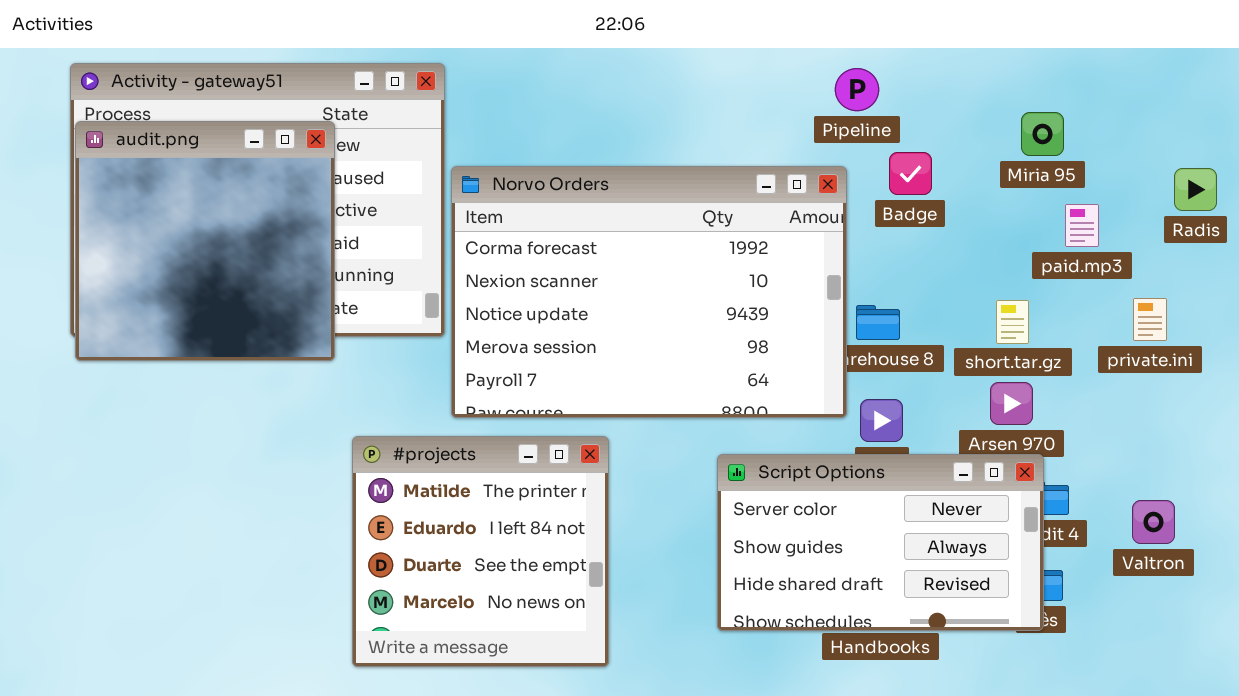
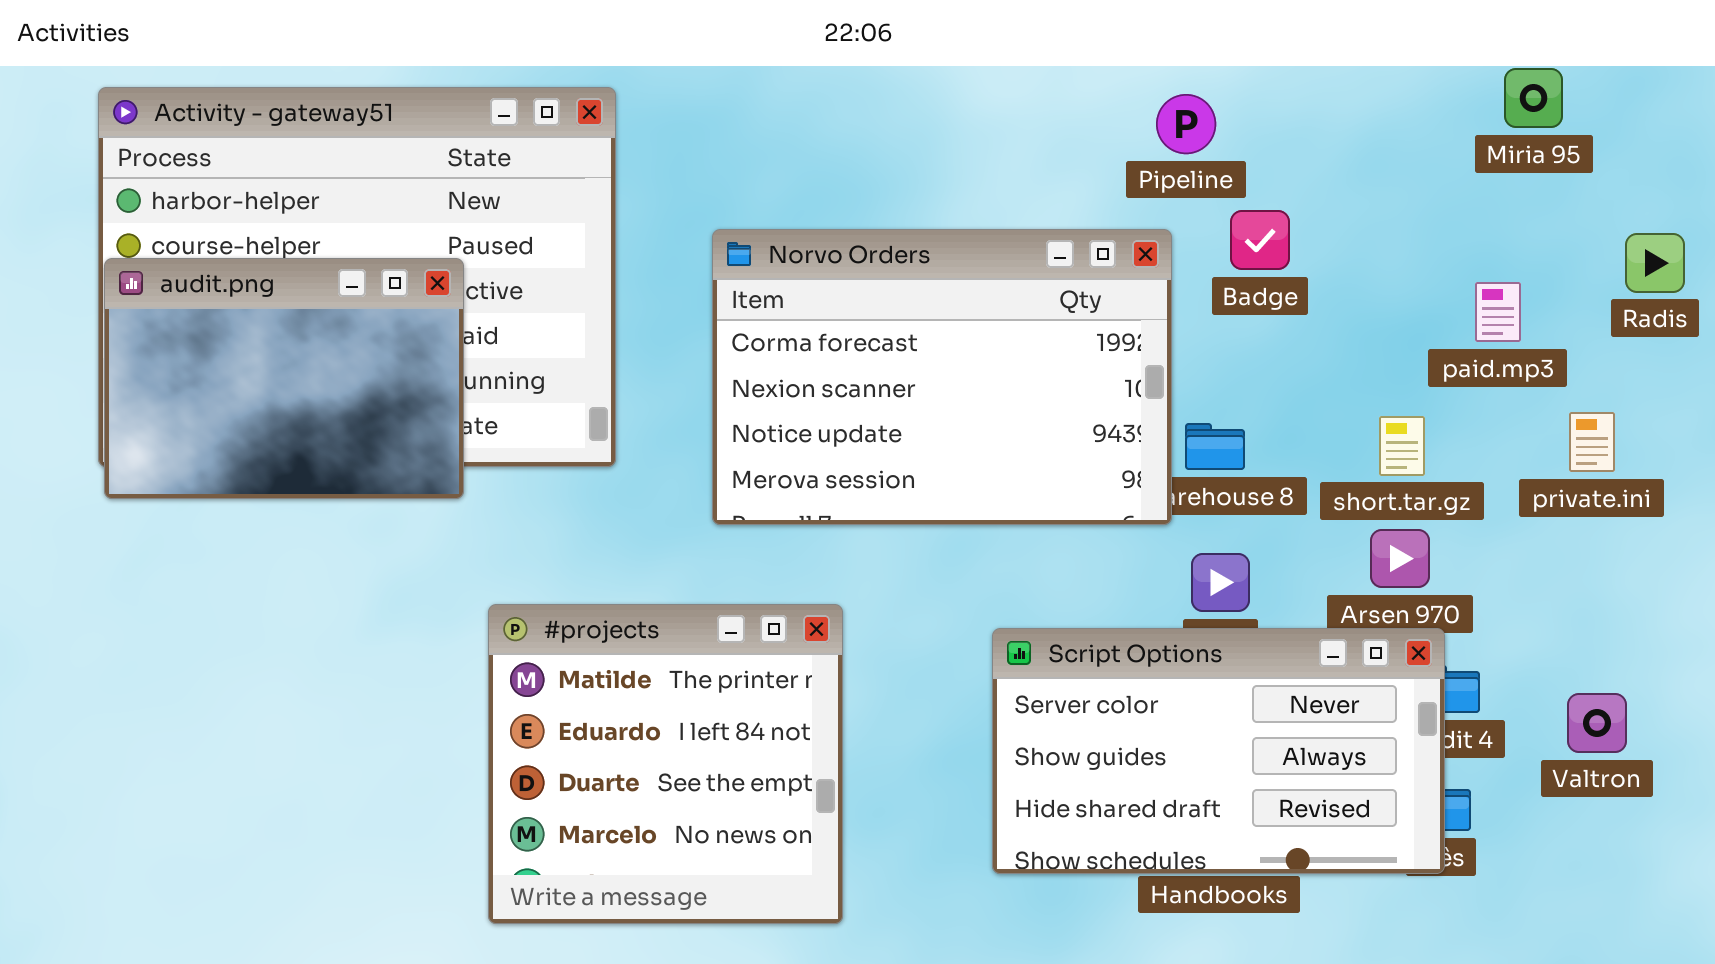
Miria 95: [1021,112,1064,156] -> [1504,68,1563,128], moved
audit.png: [75,121,335,361] -> [104,258,464,499], resized
Norvo Orders: [451,166,847,418] -> [712,229,1172,525], resized

